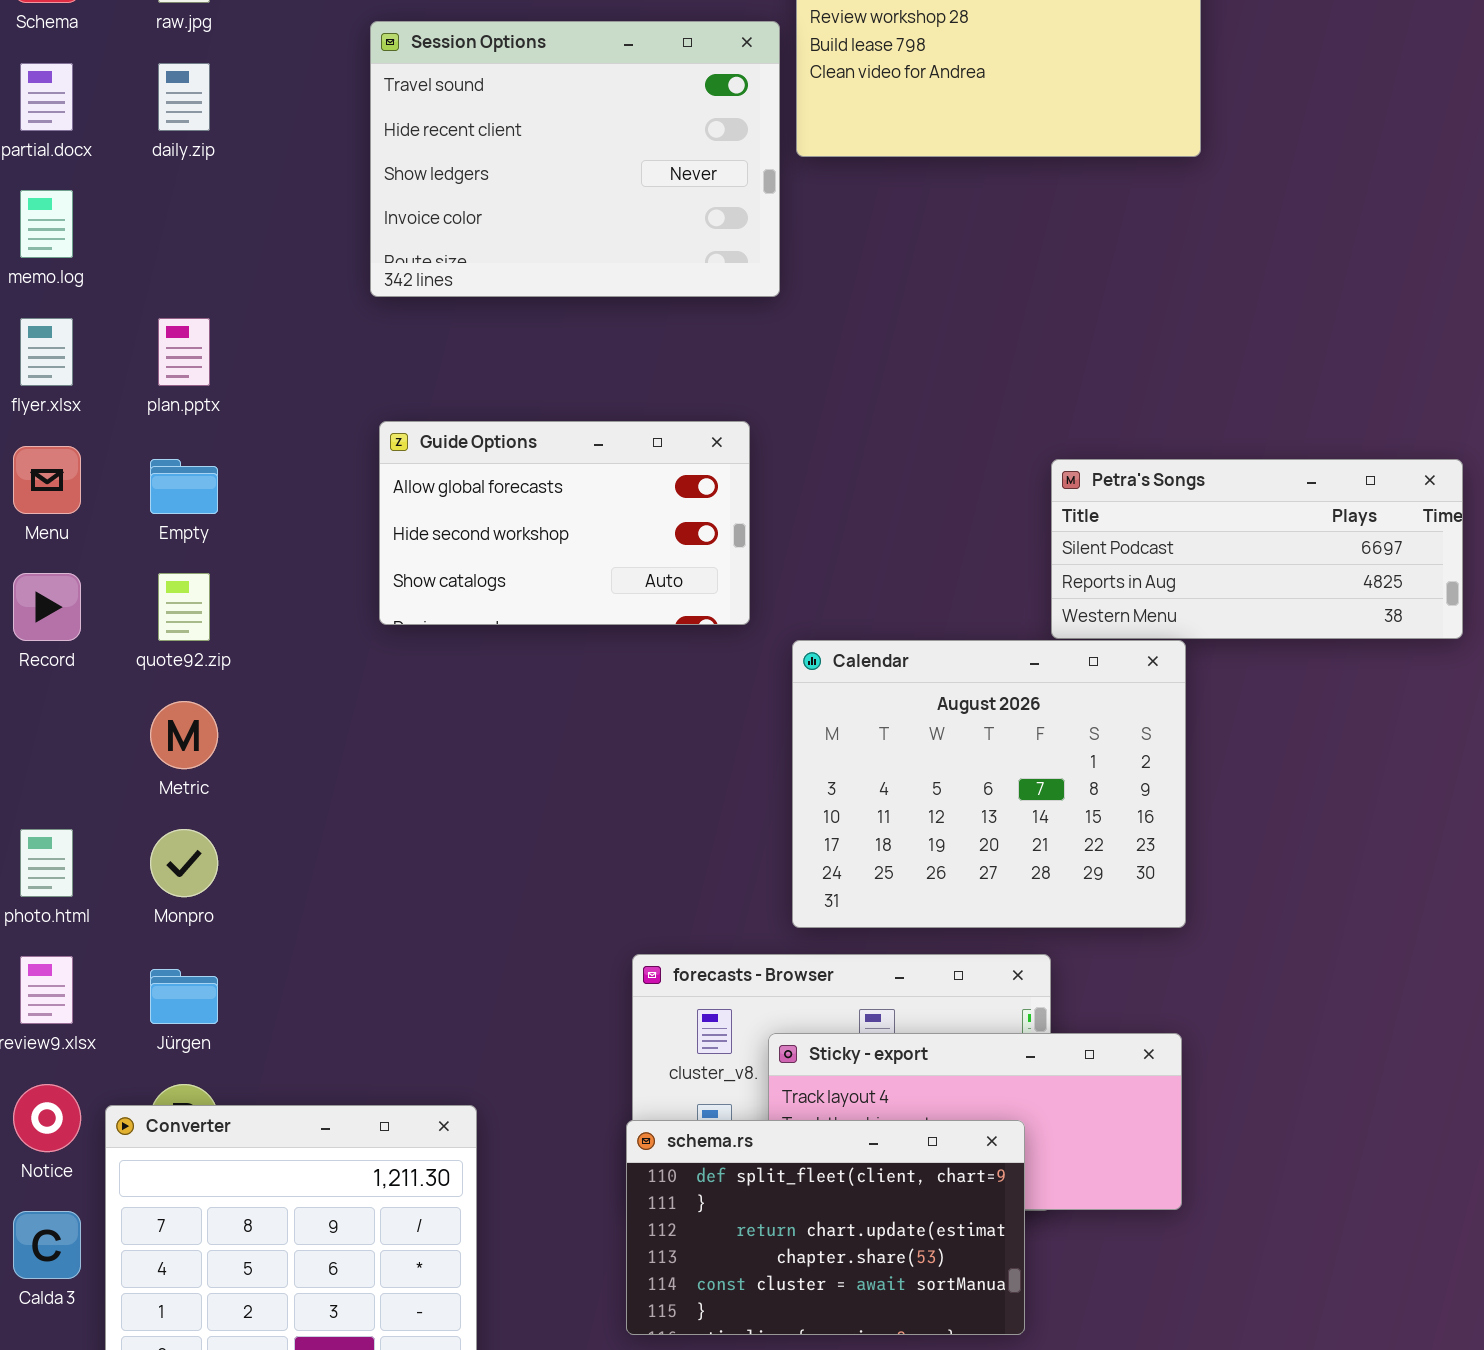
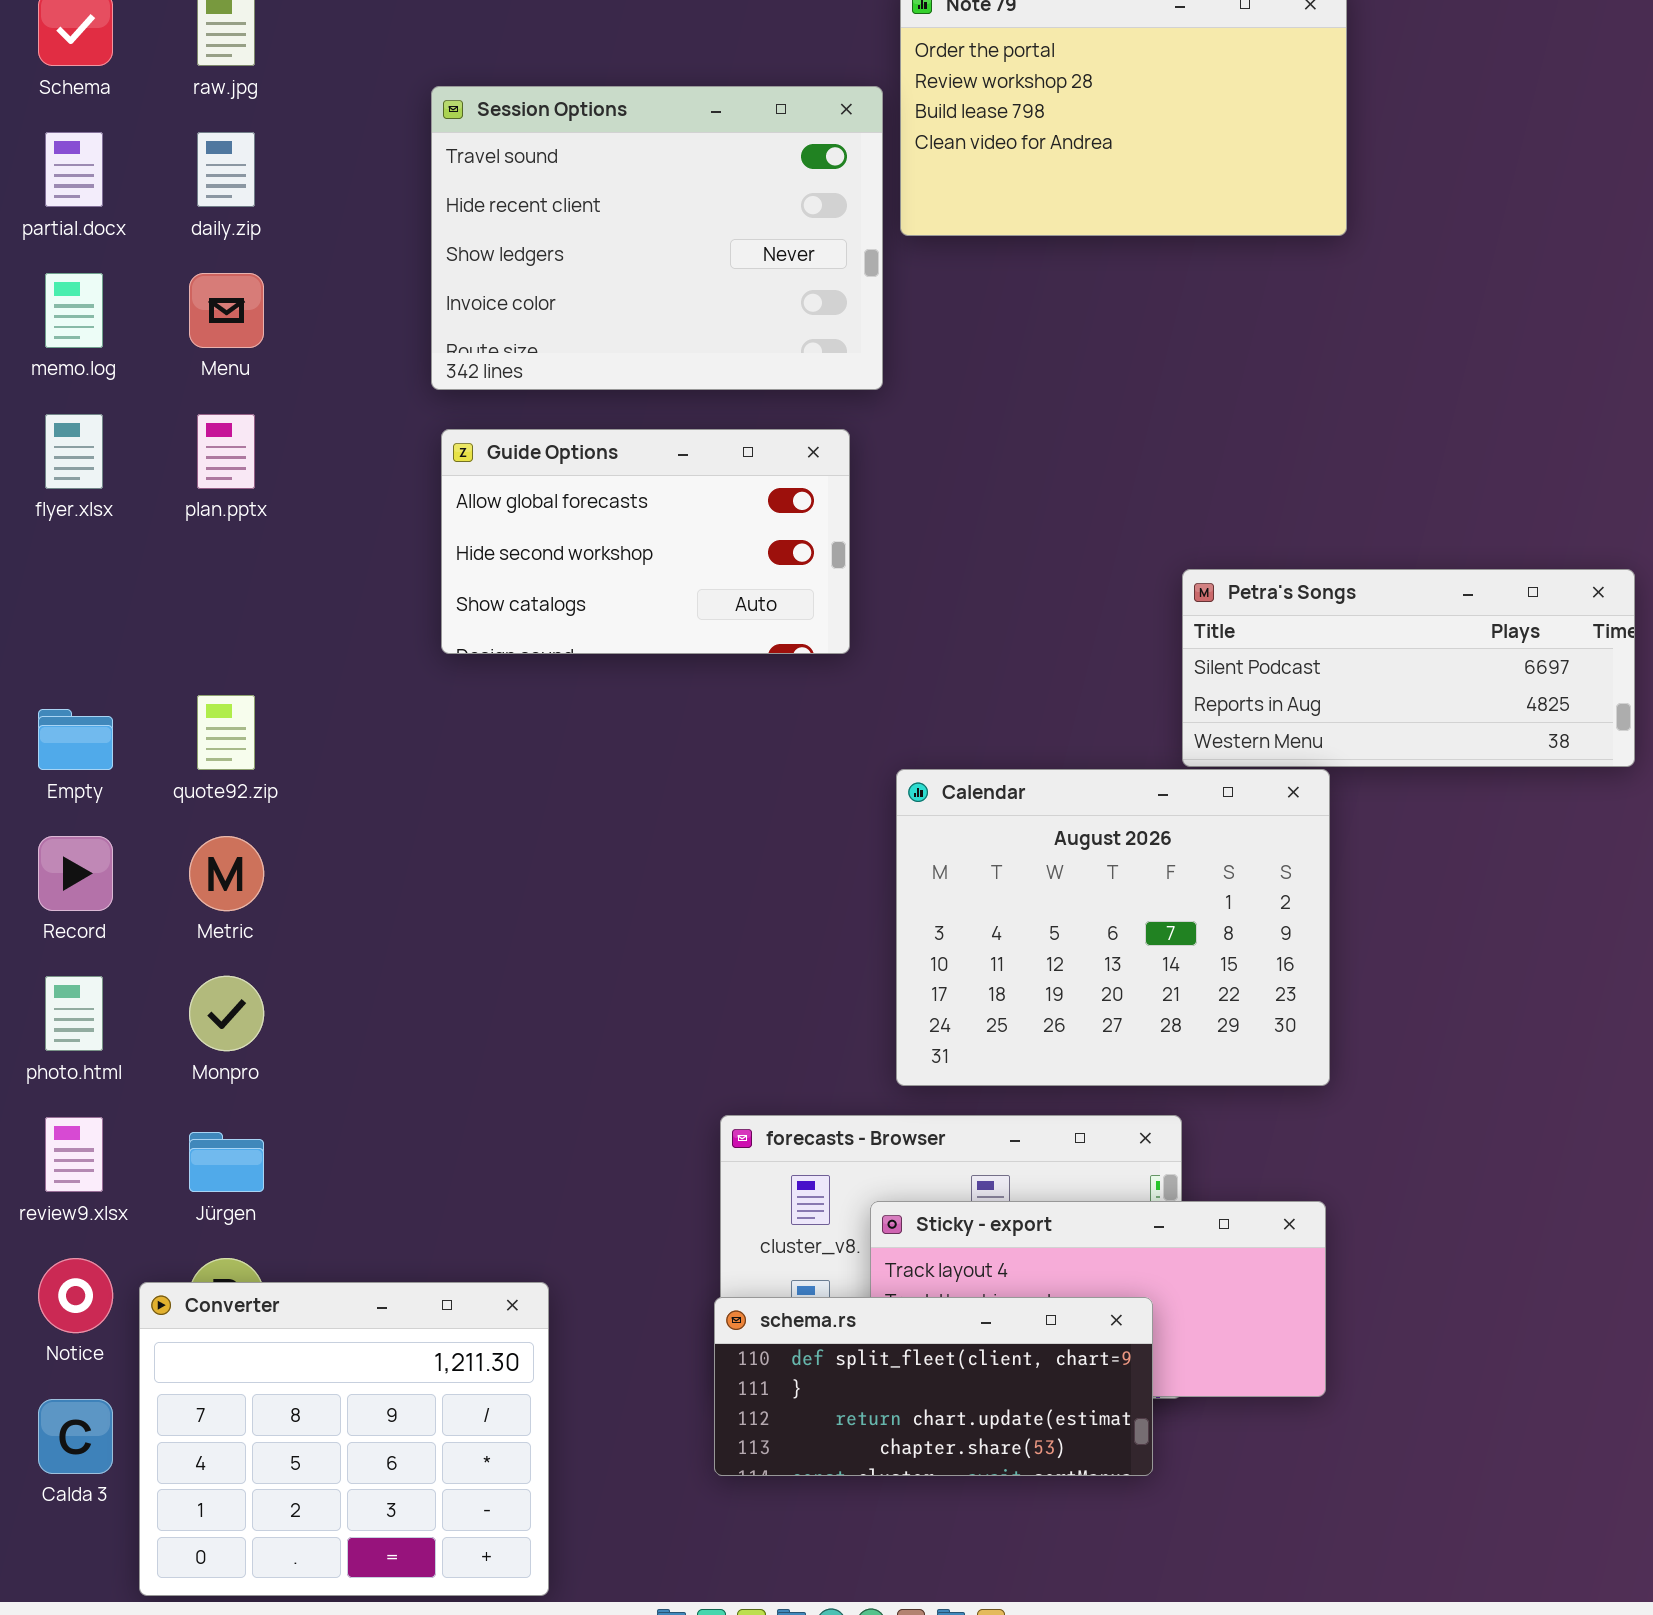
Guide Options: [379,421,750,625] -> [441,429,850,654], moved
Menu: [13,446,81,514] -> [189,273,264,348], moved
Empty: [150,459,218,514] -> [38,709,113,770], moved
Record: [13,573,81,641] -> [38,836,113,911], moved
schema.rs: [626,1120,1025,1335] -> [714,1297,1153,1476], resized

